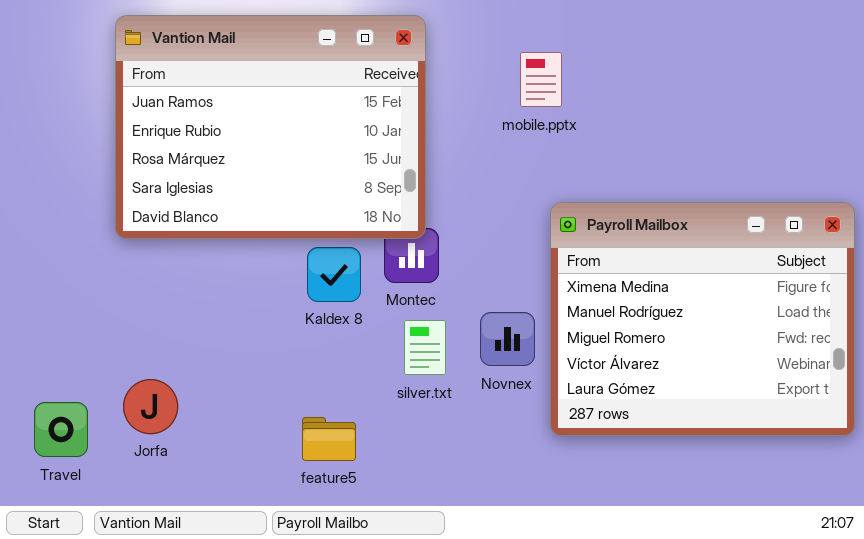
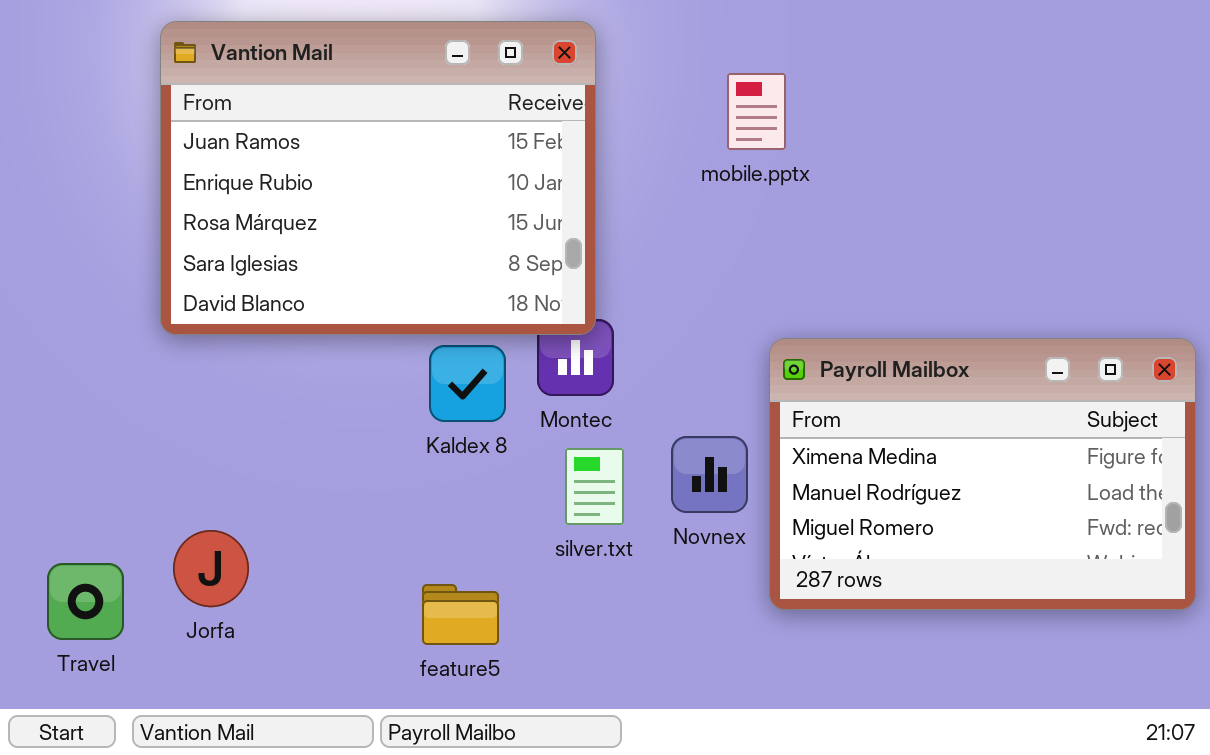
Payroll Mailbox: [550,202,855,436] -> [769,338,1196,610], resized

